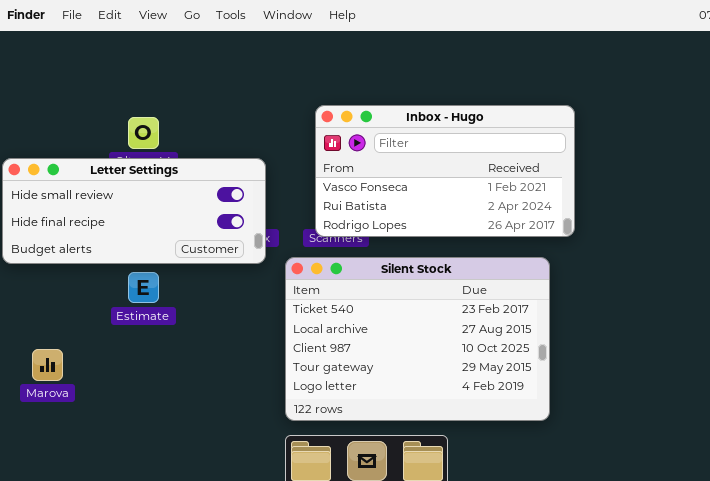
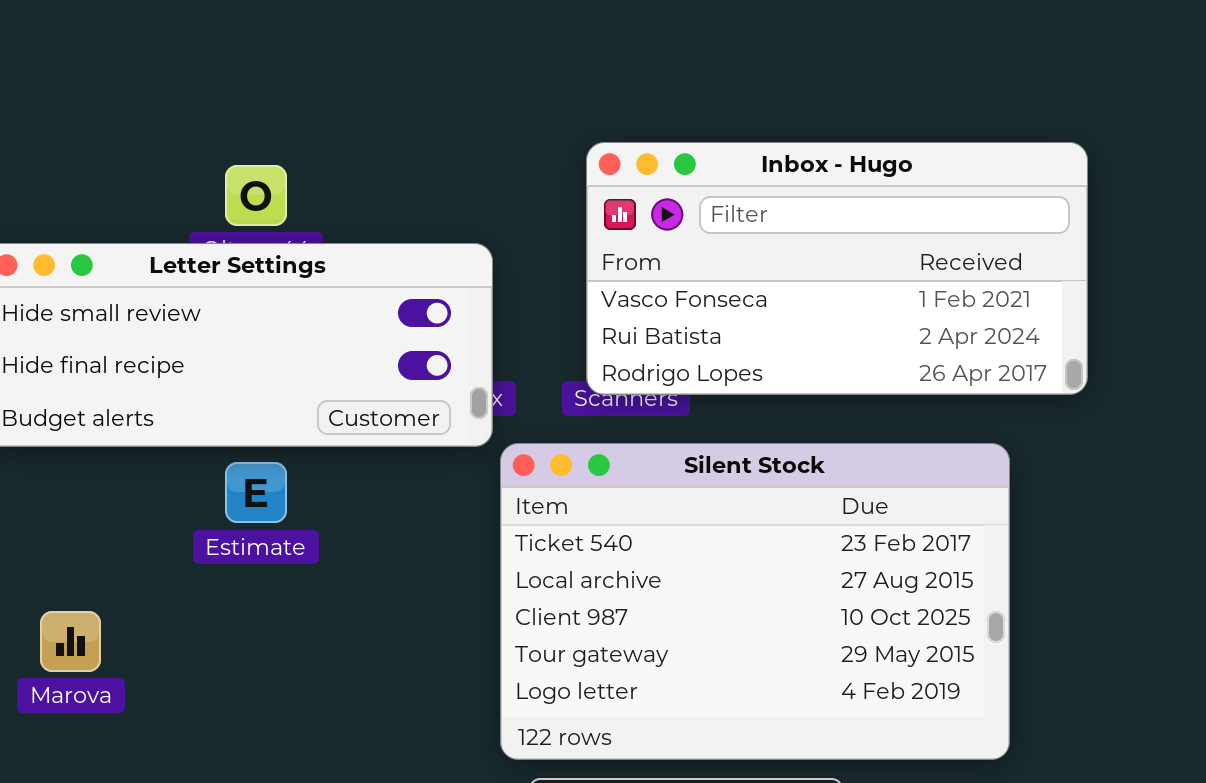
Silent Stock: [285,257,550,421] -> [500,443,1010,760], moved

